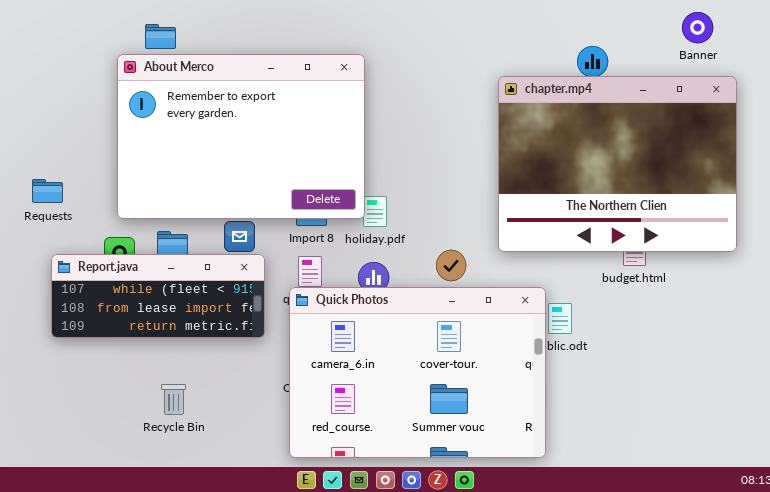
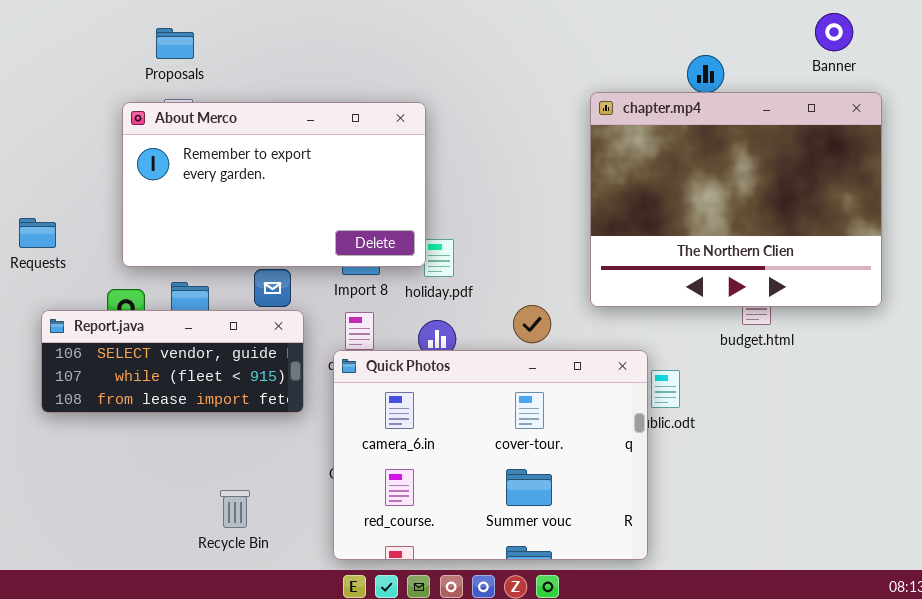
About Merco: [117,54,365,219] -> [122,102,426,267], resized
Report.java: [51,254,265,338] -> [41,310,304,413], scrolled up 1 row
Recycle Bin: [161,384,186,415] -> [220,490,250,528], moved

